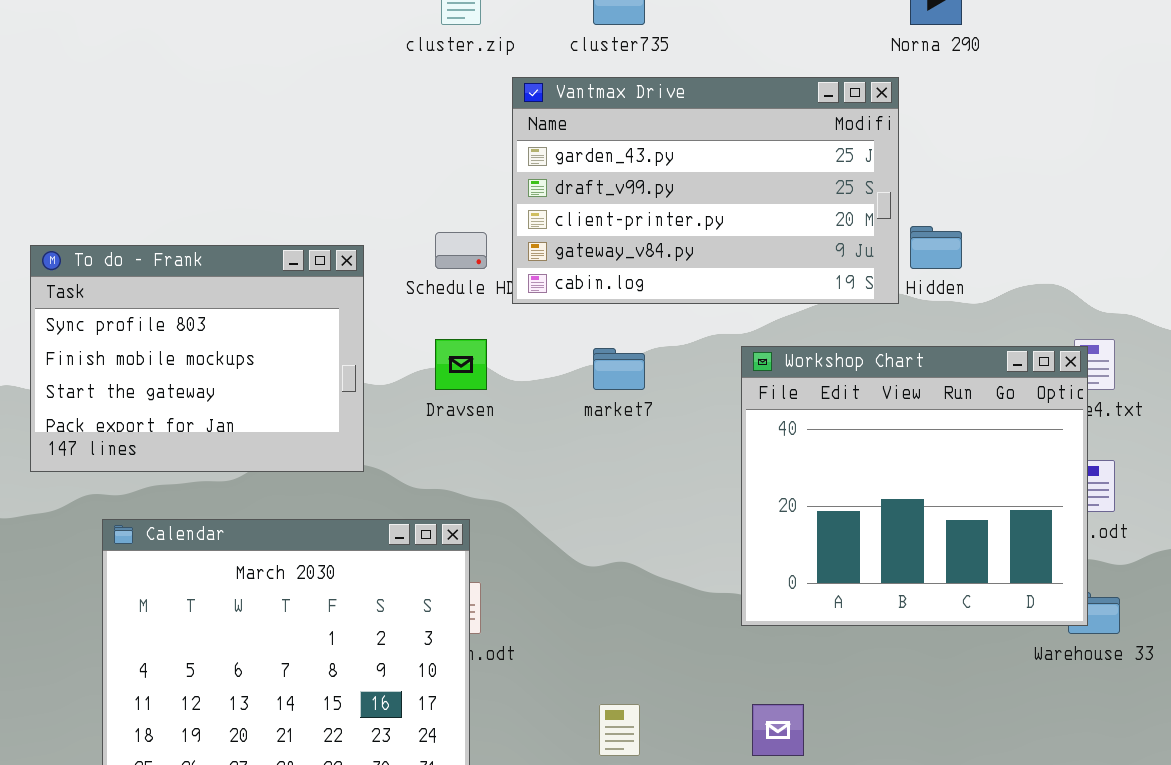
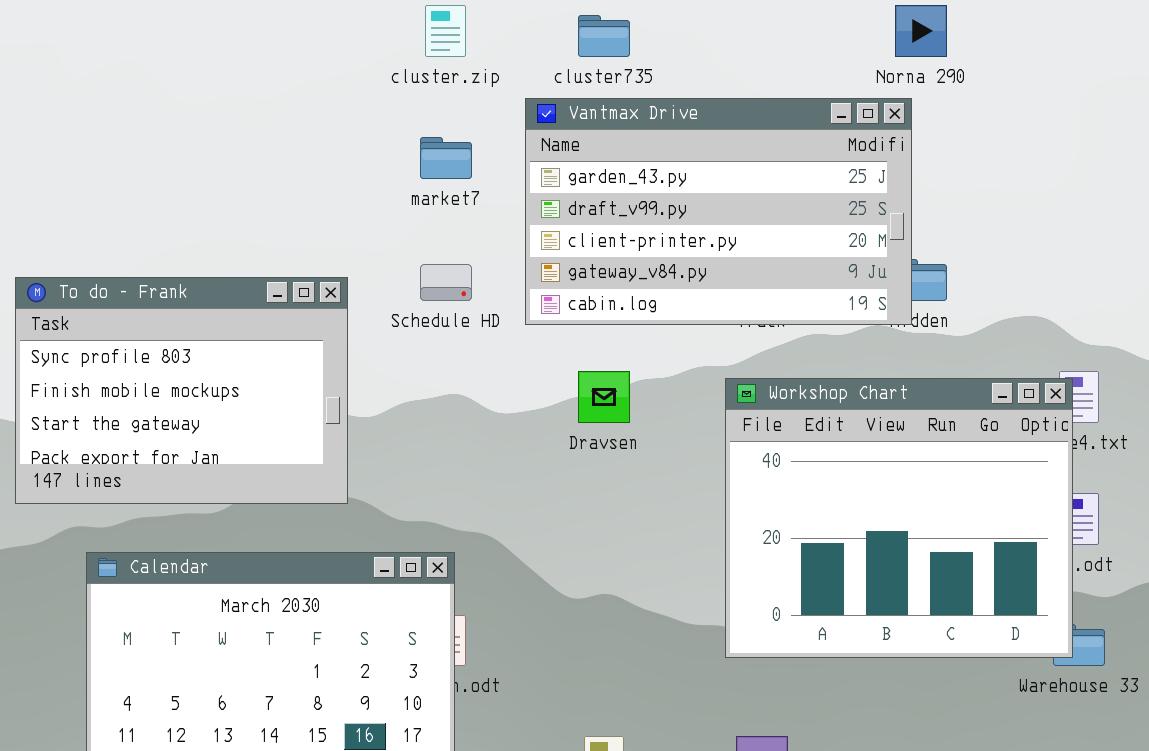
Vantmax Drive: [512,77,899,304] -> [525,98,912,325], moved
Dravsen: [435,339,487,390] -> [578,371,630,423], moved
market7: [593,348,645,390] -> [420,137,472,179], moved

